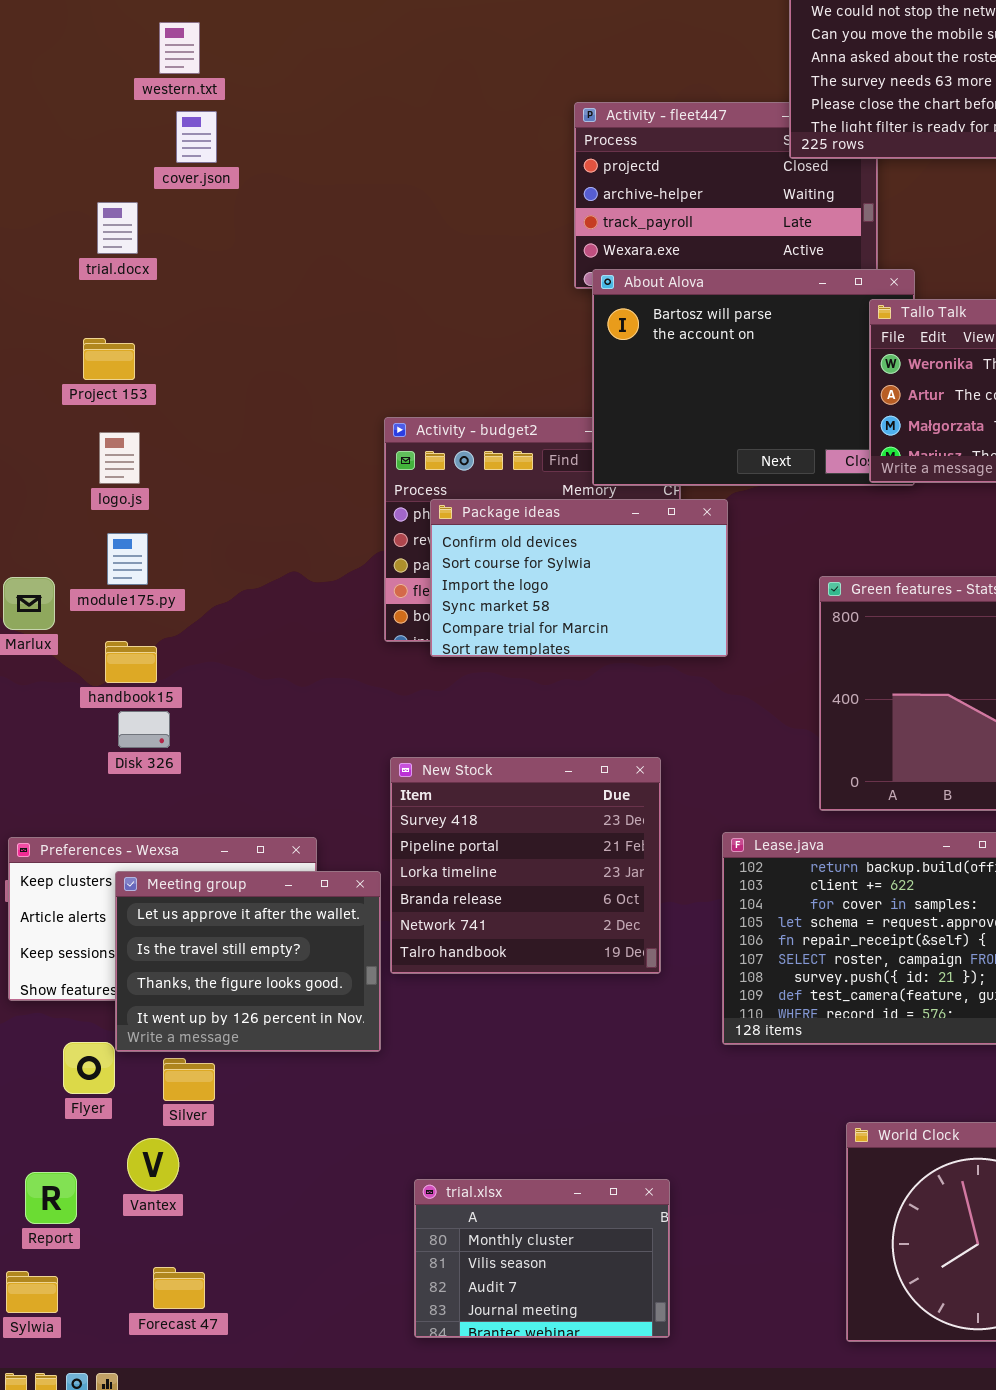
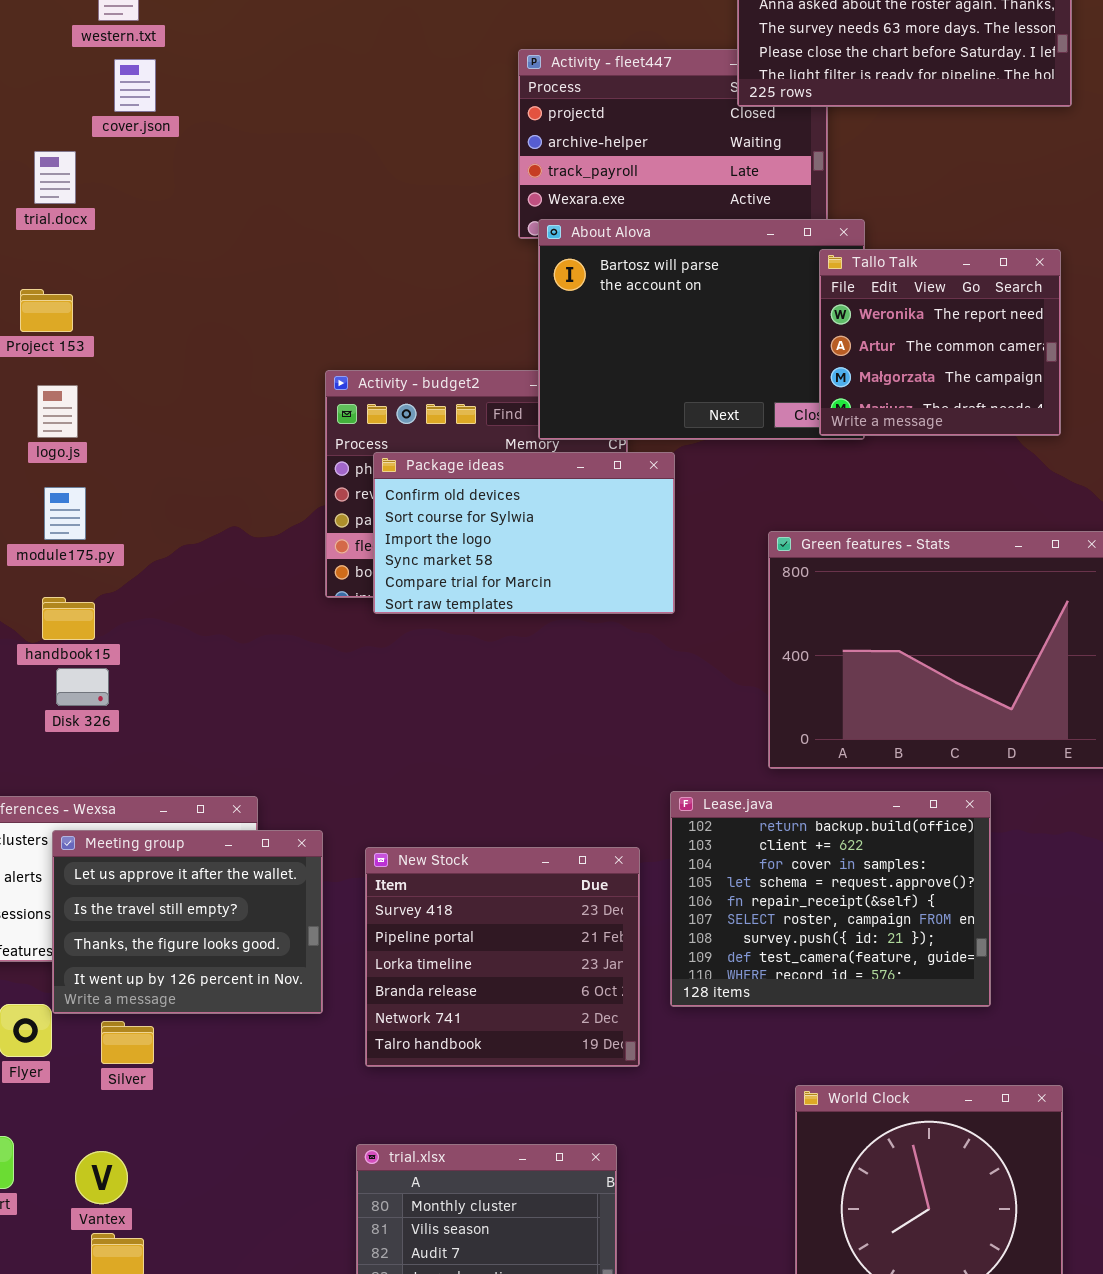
New Stock: [390,757,661,974] -> [365,847,640,1067], moved
Vantex: [127,1138,179,1191] -> [75,1151,128,1204], moved

